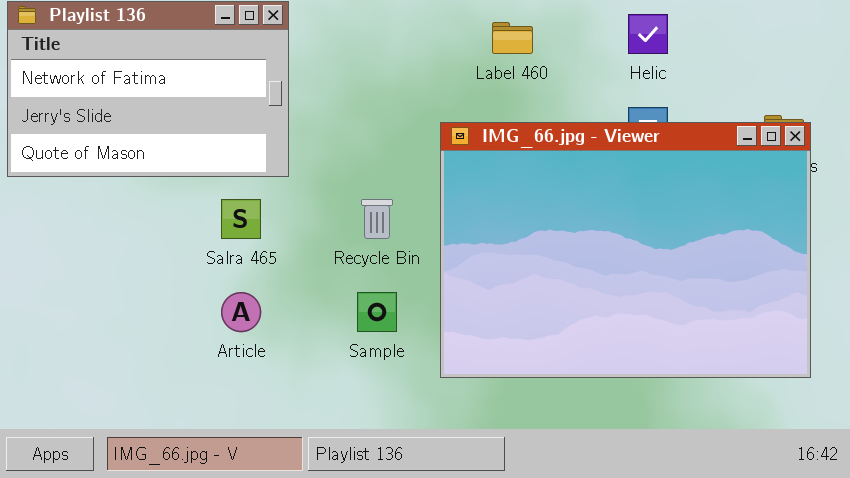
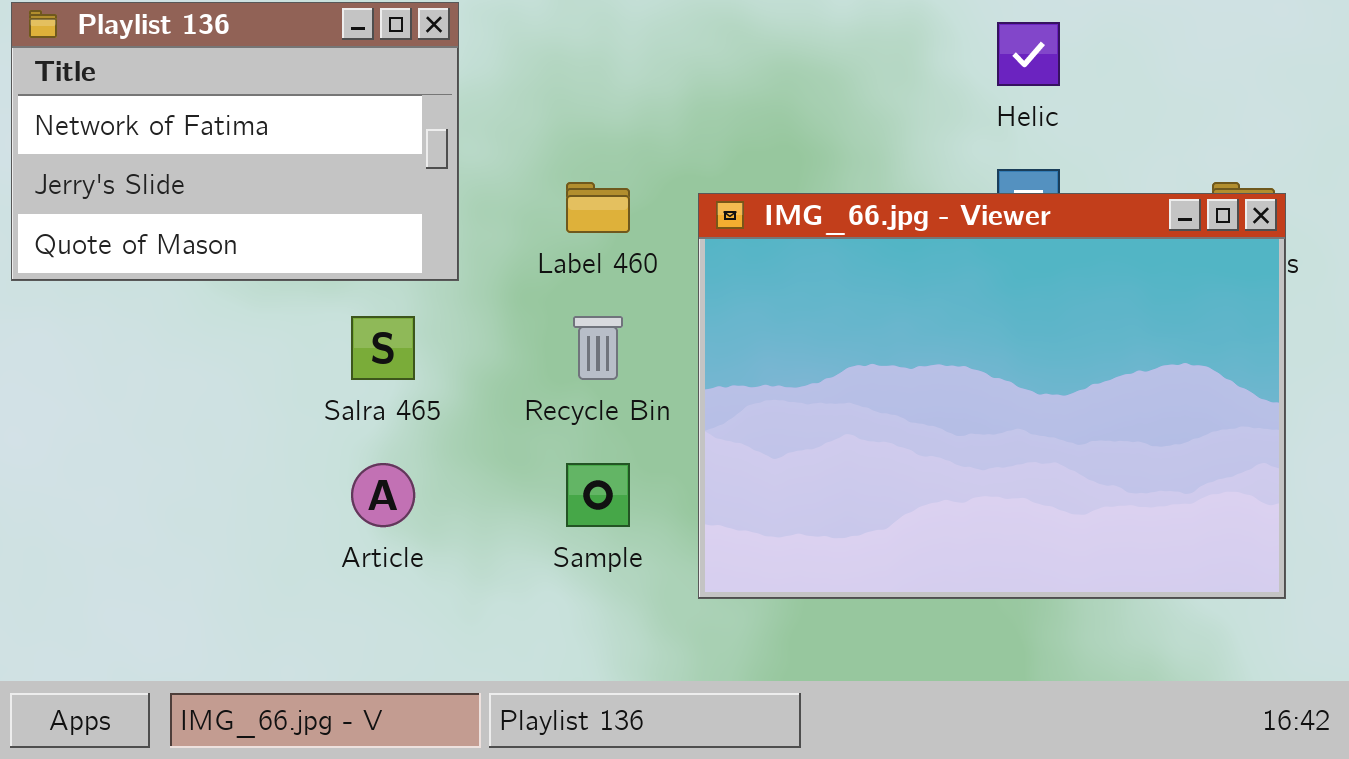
Label 460: [492,22,533,54] -> [566,182,630,233], moved

